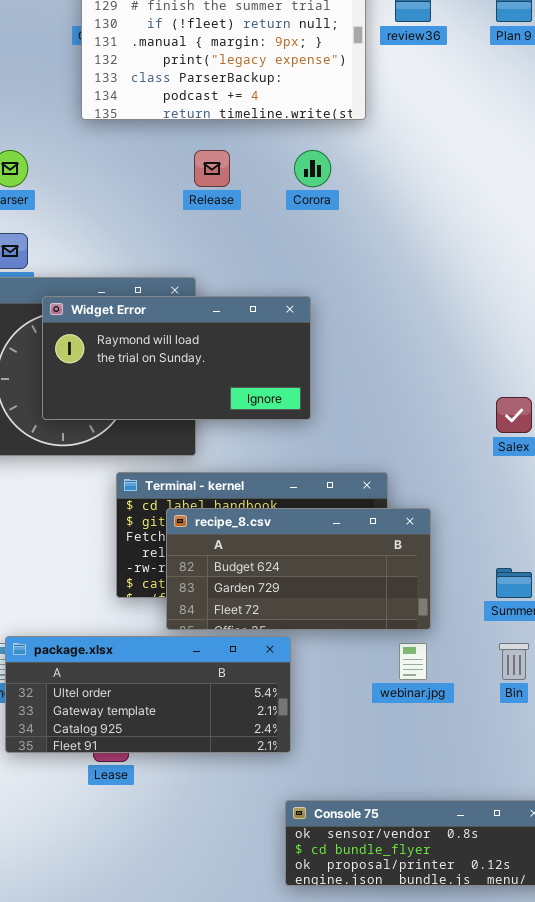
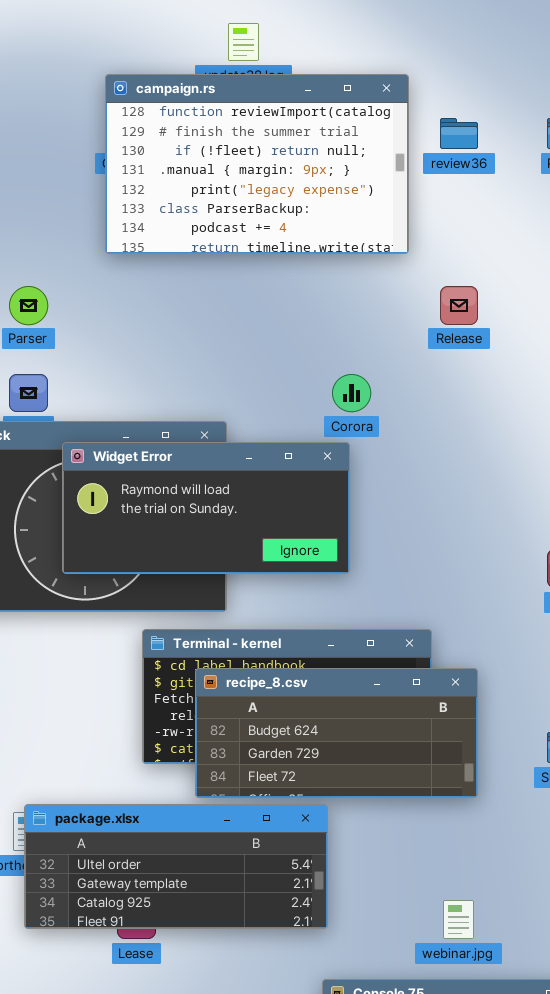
Release: [194,150,230,187] -> [440,286,478,325], moved
Corora: [294,150,331,187] -> [332,374,371,412], moved
webinar.jpg: [399,643,427,680] -> [443,900,474,939], moved

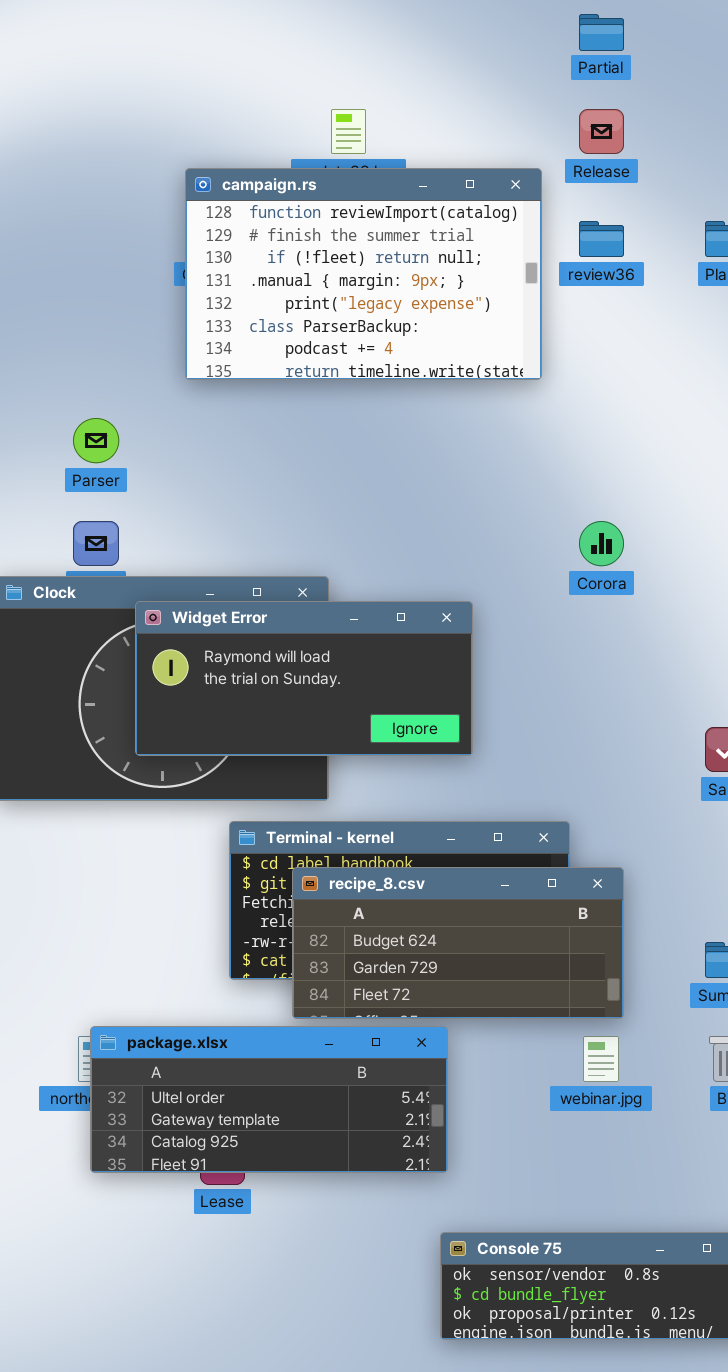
Release: [440,286,478,325] -> [579,109,624,154], moved
Corora: [332,374,371,412] -> [579,521,624,566], moved
webinar.jpg: [443,900,474,939] -> [583,1036,619,1082], moved

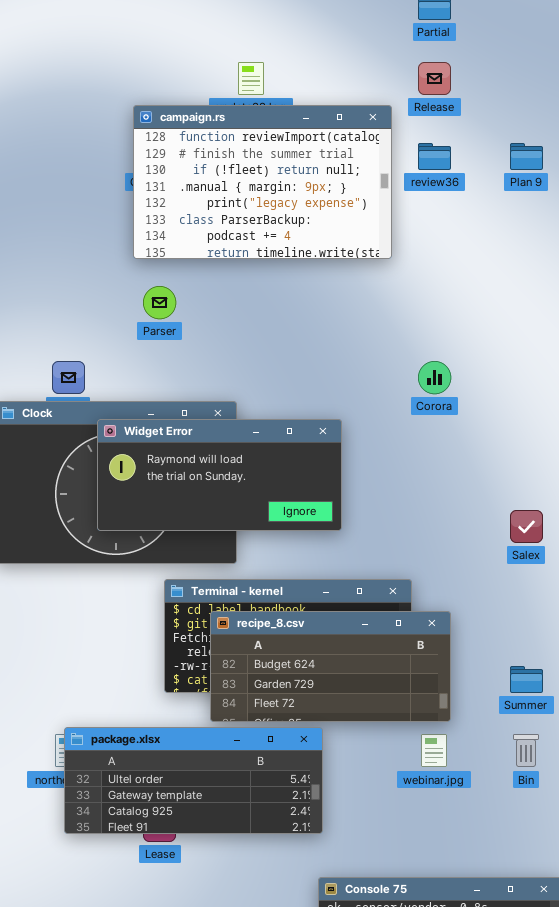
Parser: [73,418,119,463] -> [143,286,176,319], moved

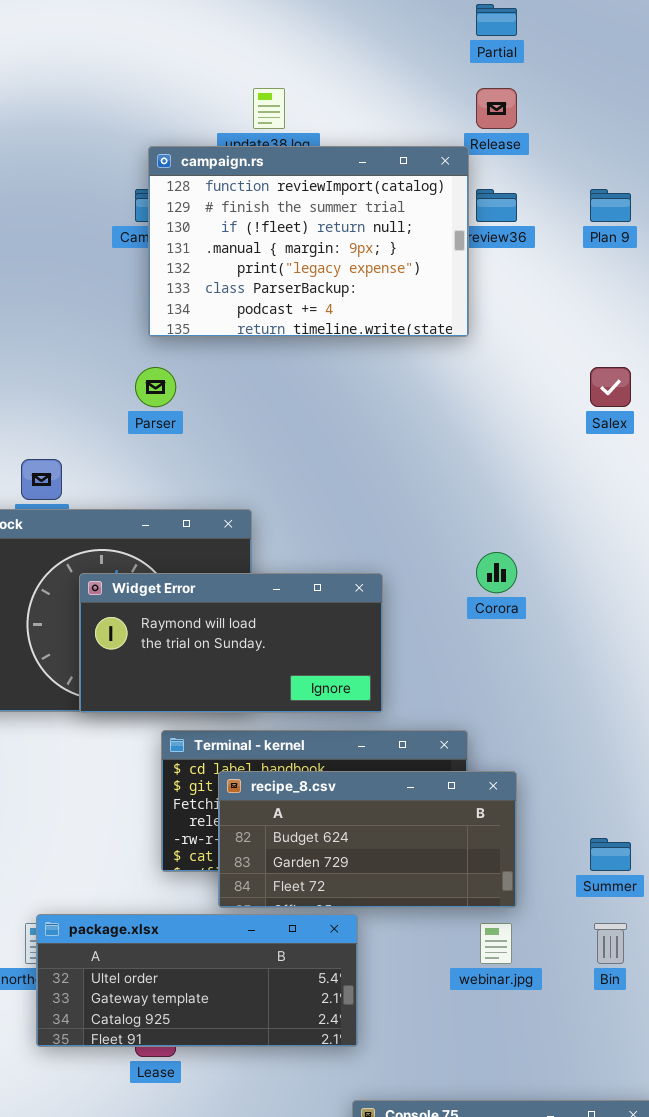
campaign.rs: [133,105,392,259] -> [148,146,469,337], moved
Corora: [418,361,451,394] -> [476,552,517,593], moved
Widget Error: [97,419,342,531] -> [79,573,383,713], moved
Salex: [510,510,543,543] -> [590,367,631,407], moved

